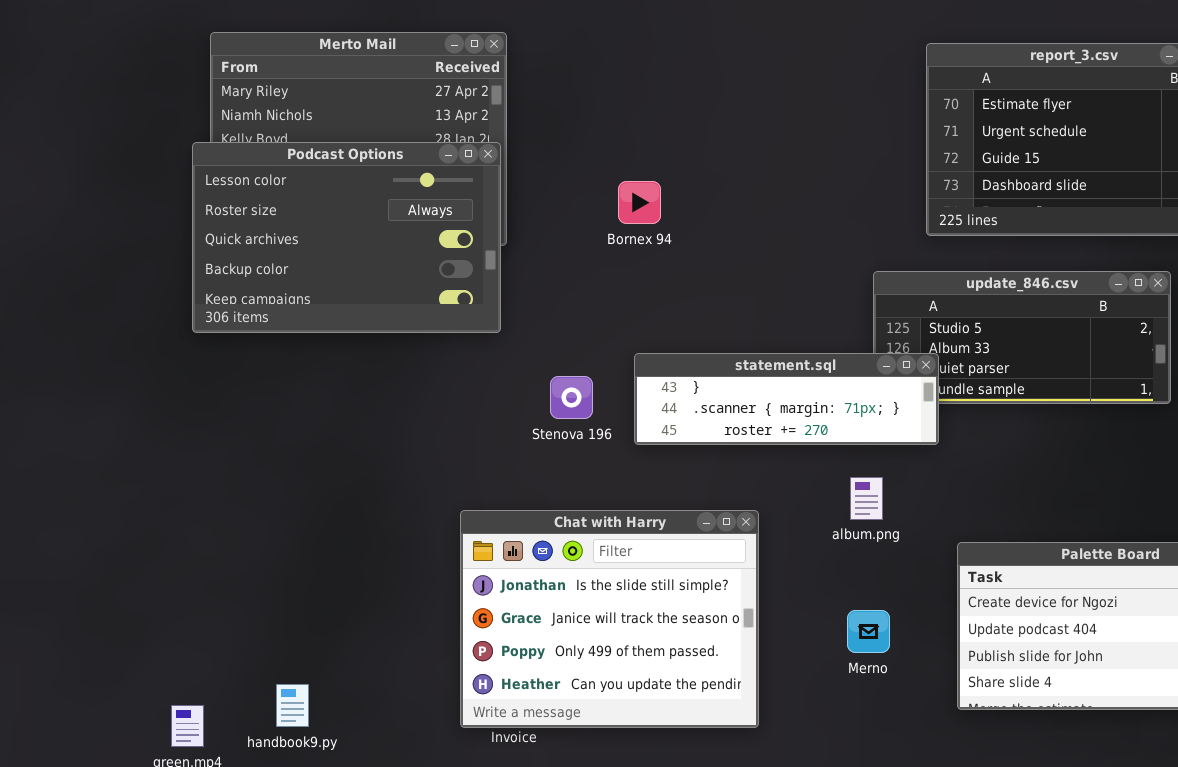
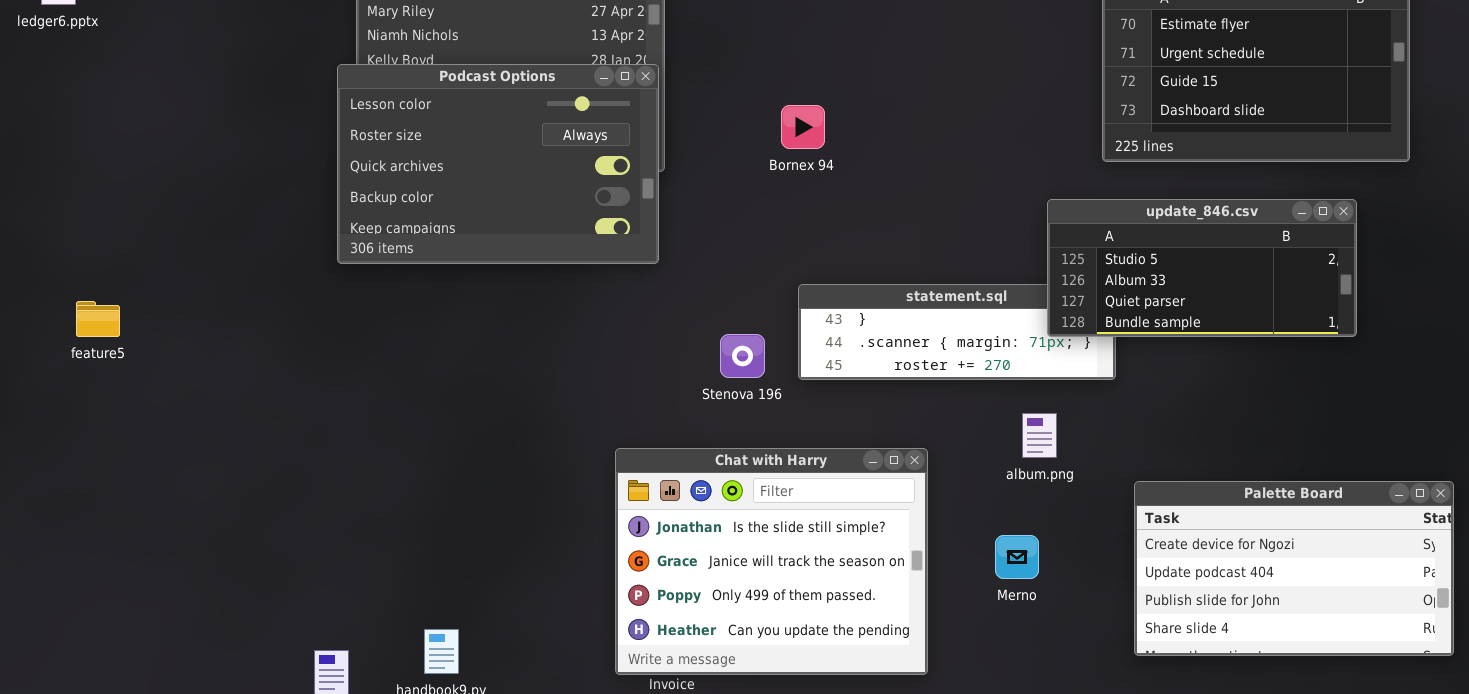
update_846.csv: [873,271,1171,404] -> [1047,199,1357,337], raised
Stenova 196: [550,376,593,419] -> [720,334,765,378], moved
Merno: [847,610,890,653] -> [995,535,1039,579], moved

